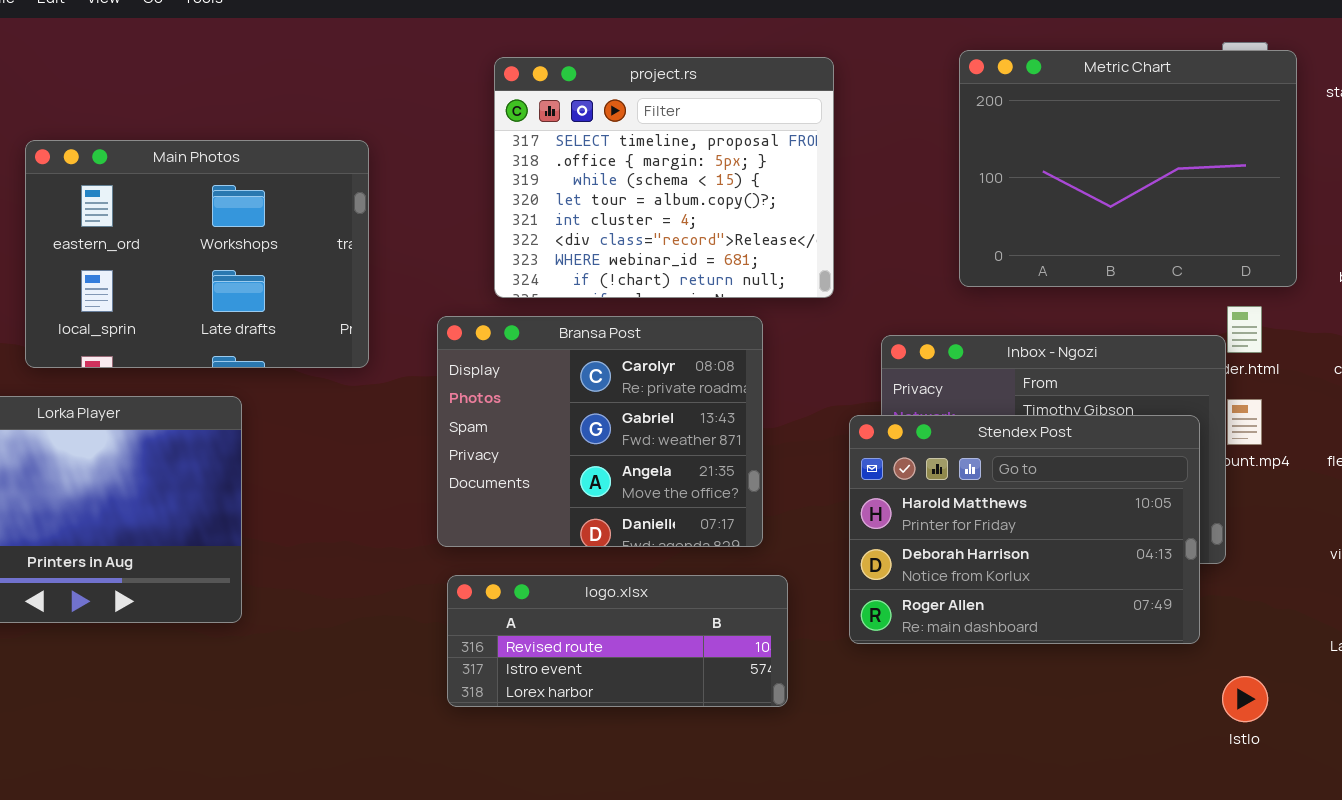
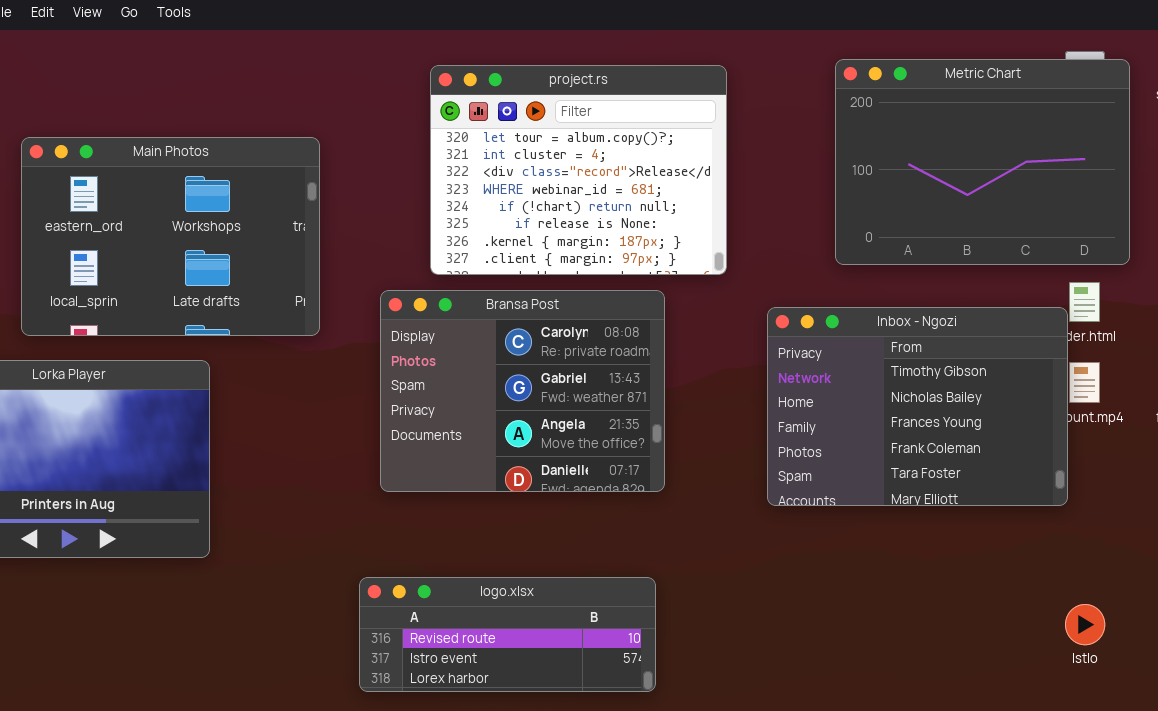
project.rs: [494,57,834,298] -> [430,65,727,275], scrolled down 3 rows
Stendex Post: [849,415,1200,644] -> none, closed
logo.xlsx: [447,575,788,707] -> [359,577,656,692], moved

